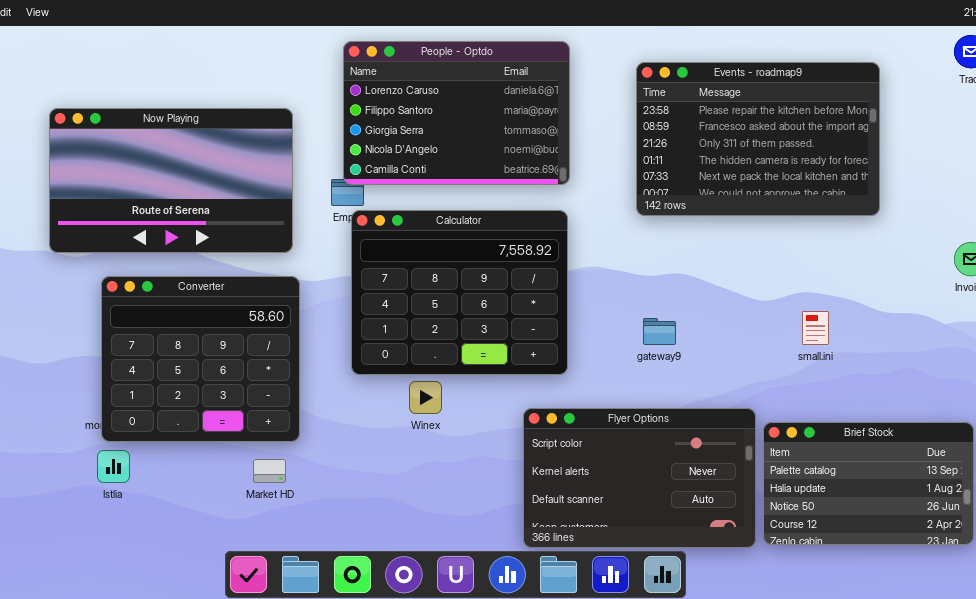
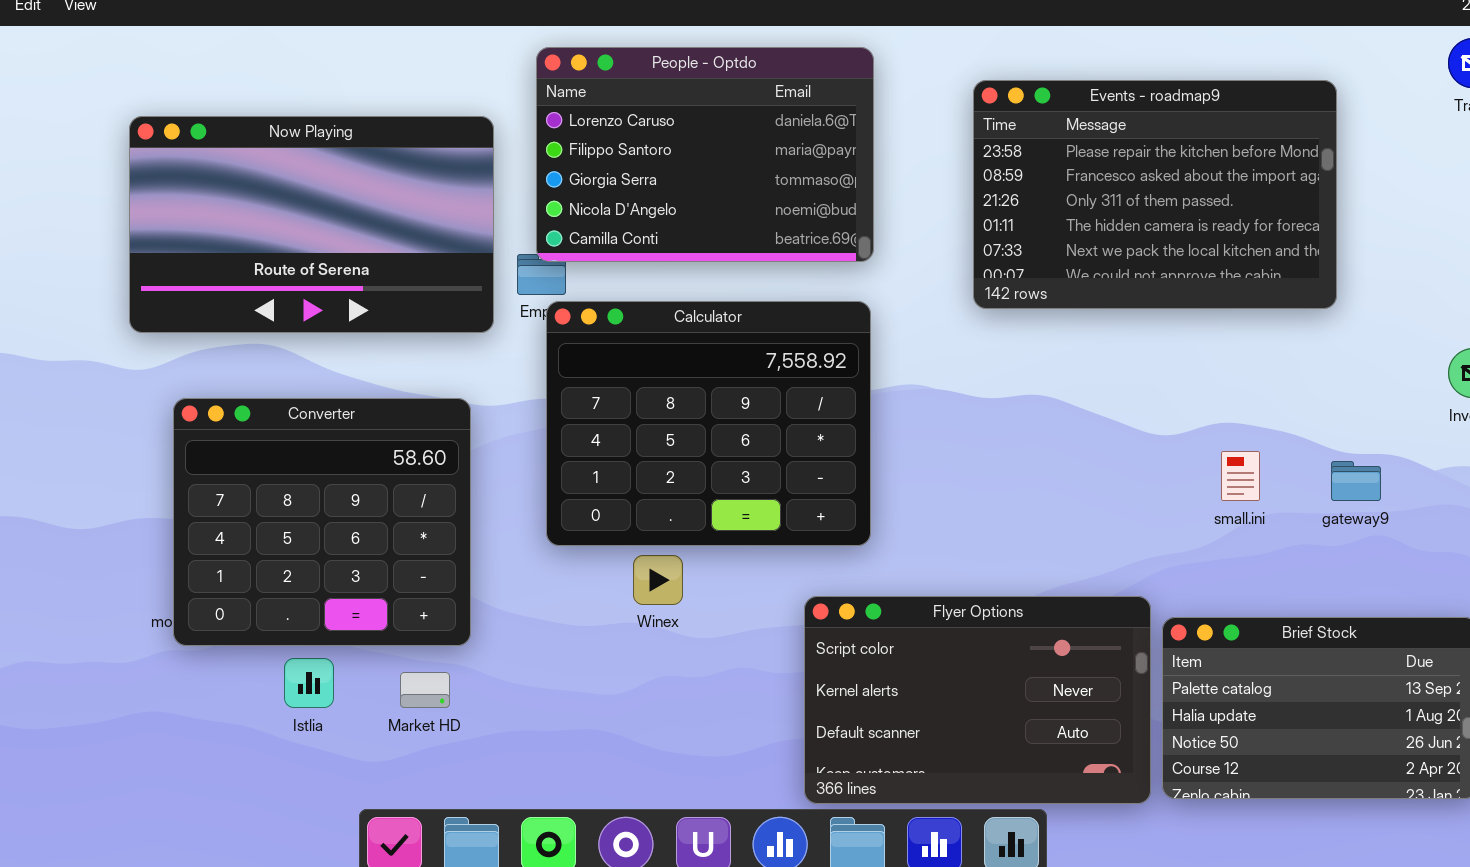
Now Playing: [49,108,293,253] -> [129,116,494,333], moved
gateway9: [643,318,676,345] -> [1331,461,1381,501], moved
Istlia: [97,450,130,483] -> [284,658,334,708], moved

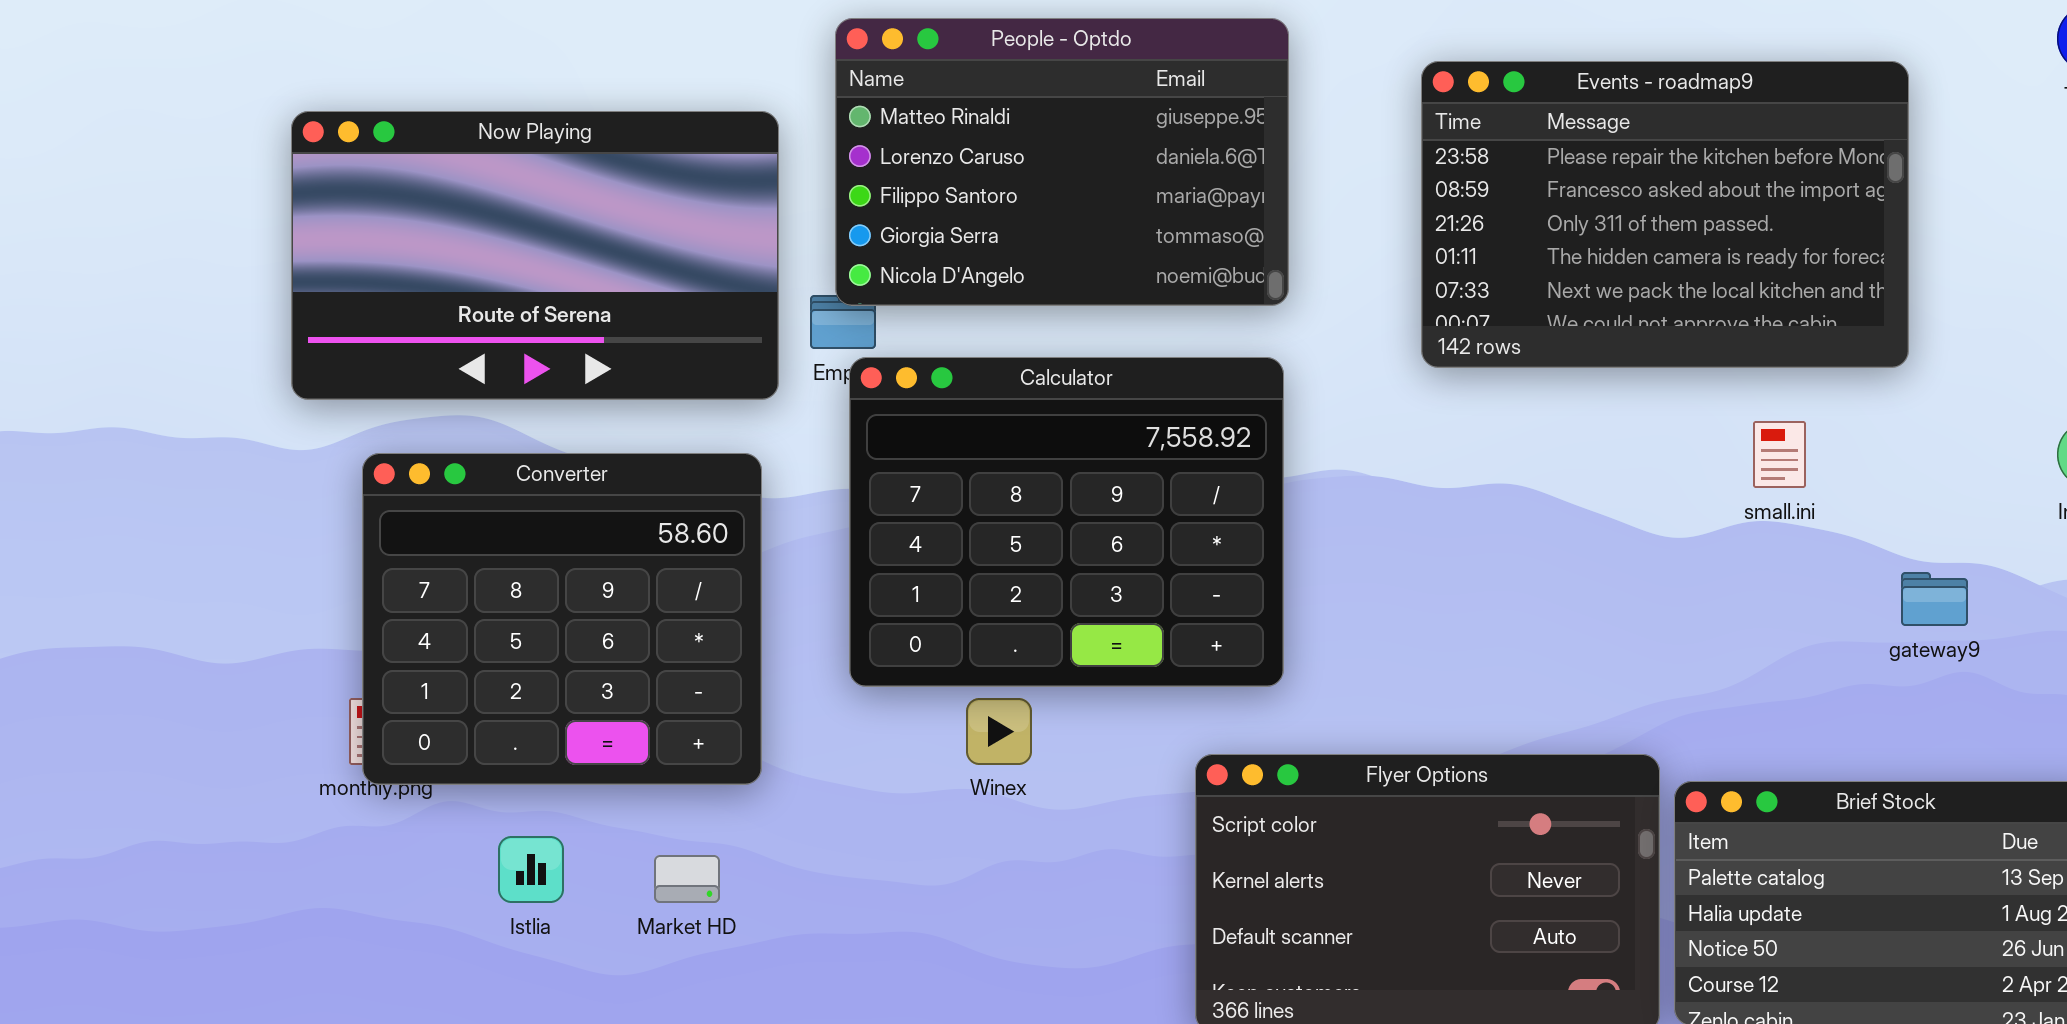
People - Optdo: [536,47,874,262] -> [835,18,1289,306], scrolled up 1 row
Converter: [173,398,471,646] -> [362,453,762,785], moved
small.ini: [1221,451,1260,501] -> [1753,421,1806,488], moved

